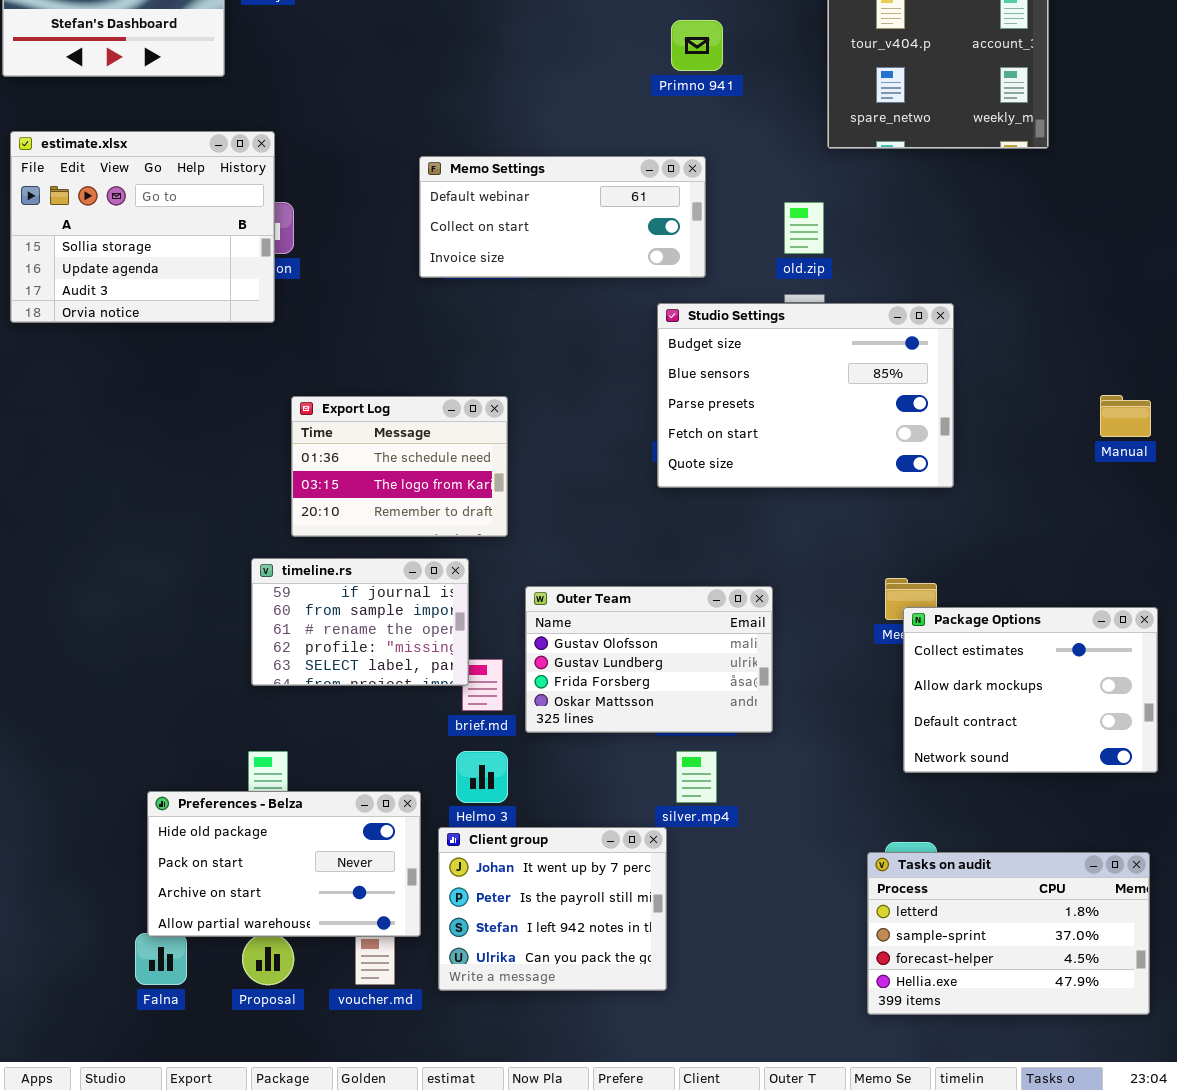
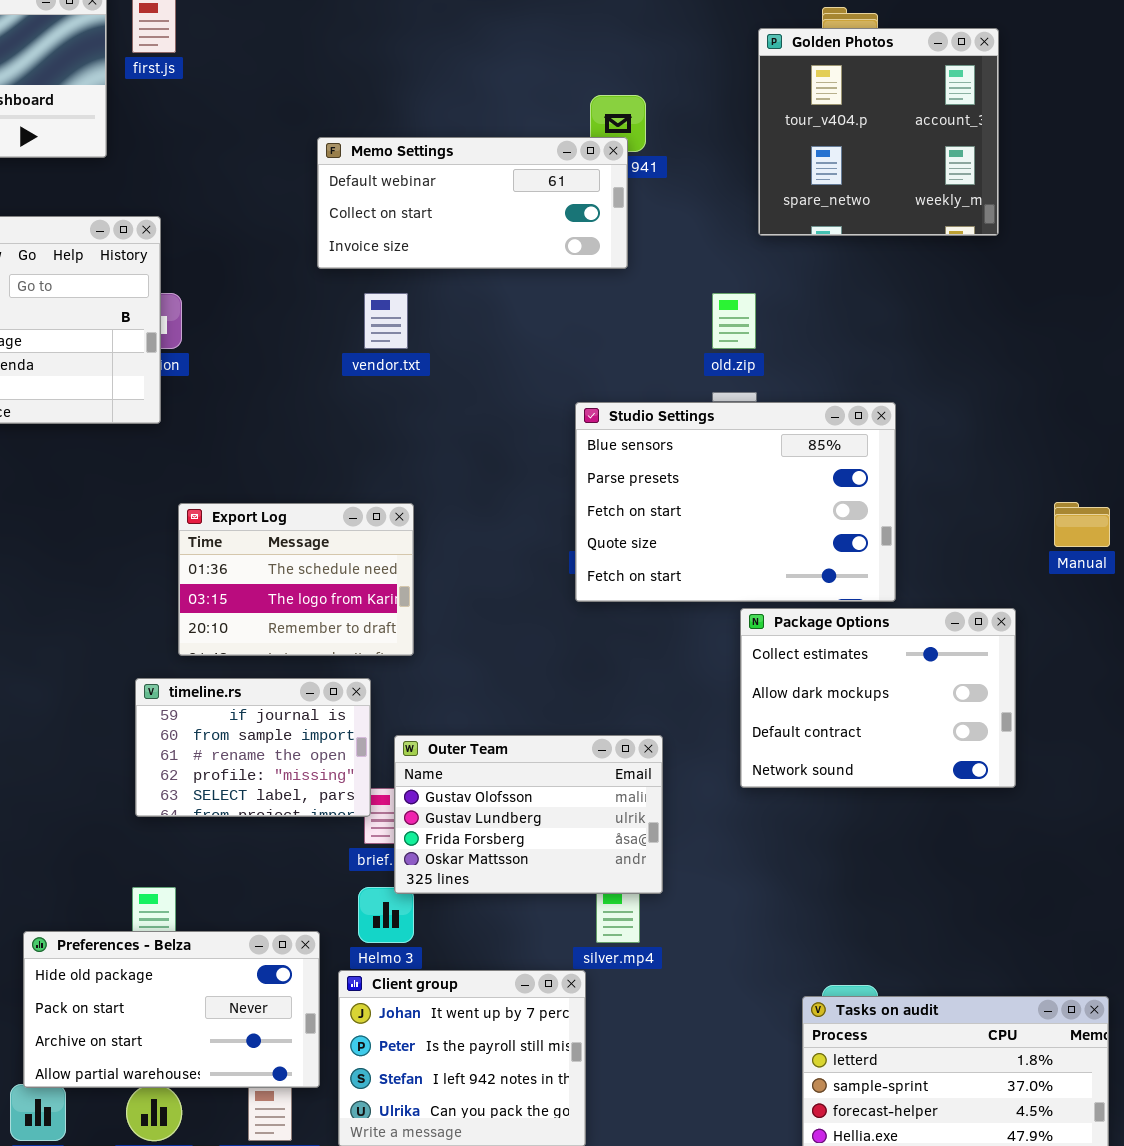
Memo Settings: [419,156,706,278] -> [317,137,628,269], moved
Studio Settings: [657,303,954,488] -> [575,402,896,602], scrolled down 1 row
Outer Team: [525,586,773,733] -> [394,735,663,894], moved
Package Options: [903,607,1158,773] -> [740,608,1016,788], moved

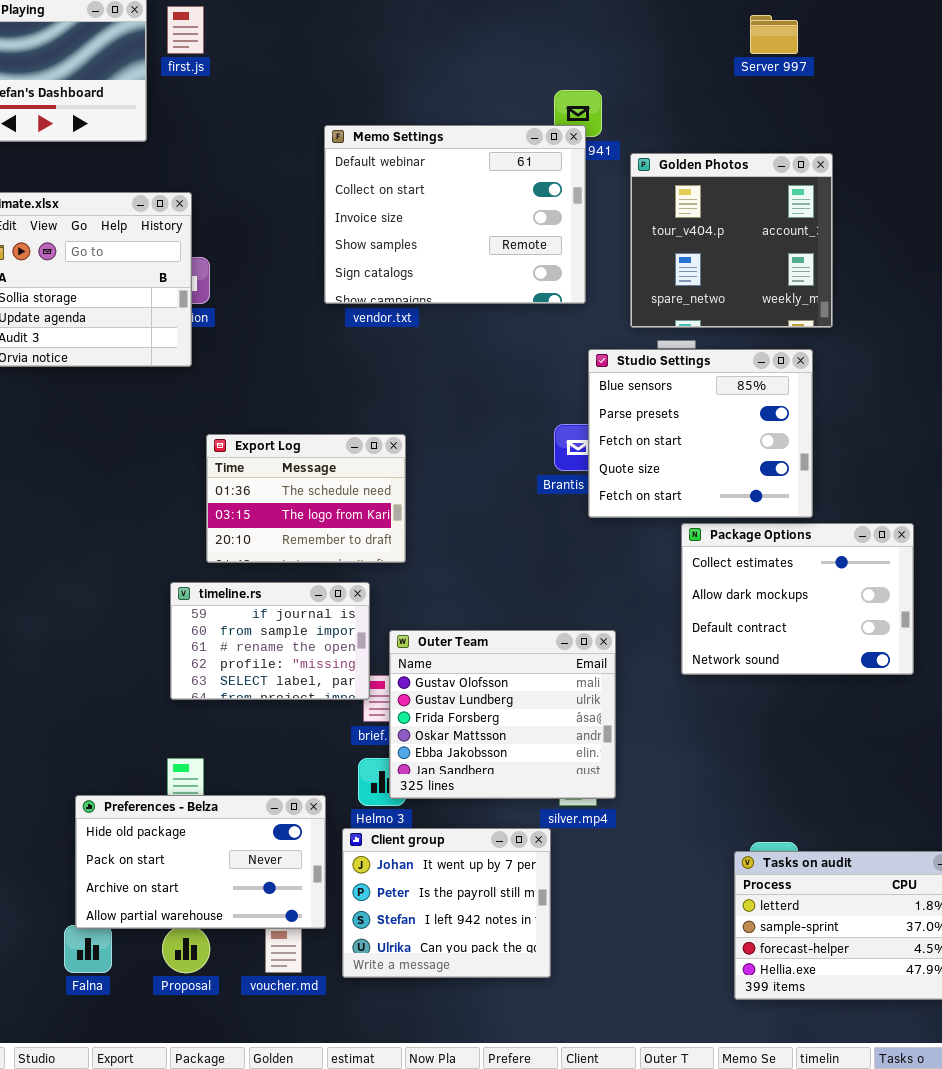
Golden Photos: [758,28,999,236] -> [630,153,833,328], moved
Memo Settings: [317,137,628,269] -> [324,125,586,304], resized
Studio Settings: [575,402,896,602] -> [588,349,813,518], resized
Outer Team: [394,735,663,894] -> [389,630,616,799], resized

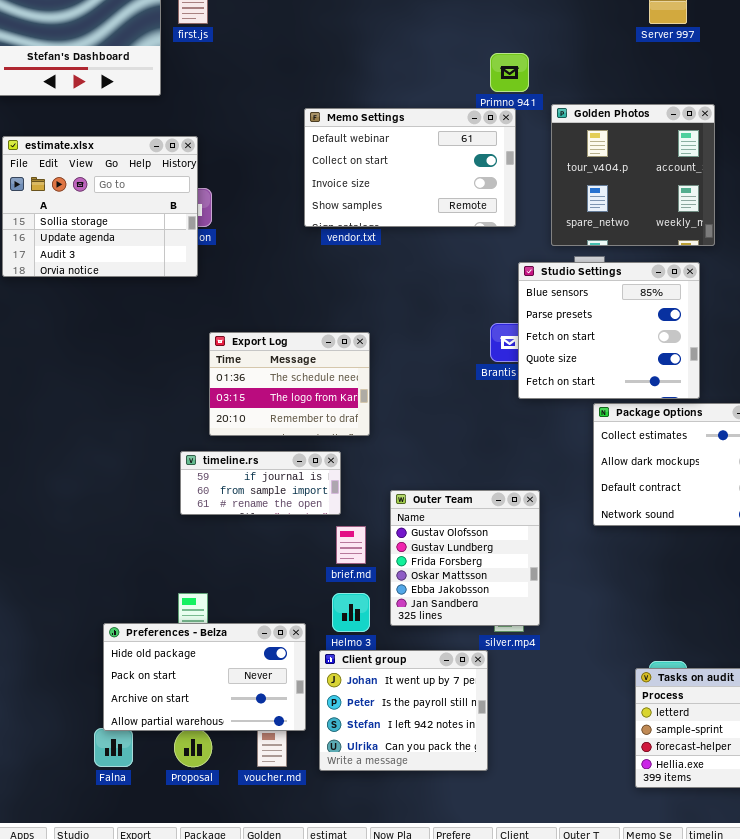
Memo Settings: [324,125,586,304] -> [304,108,516,227], resized
timeline.rs: [170,582,370,700] -> [180,451,341,515], resized
Outer Team: [389,630,616,799] -> [390,490,540,626], resized

